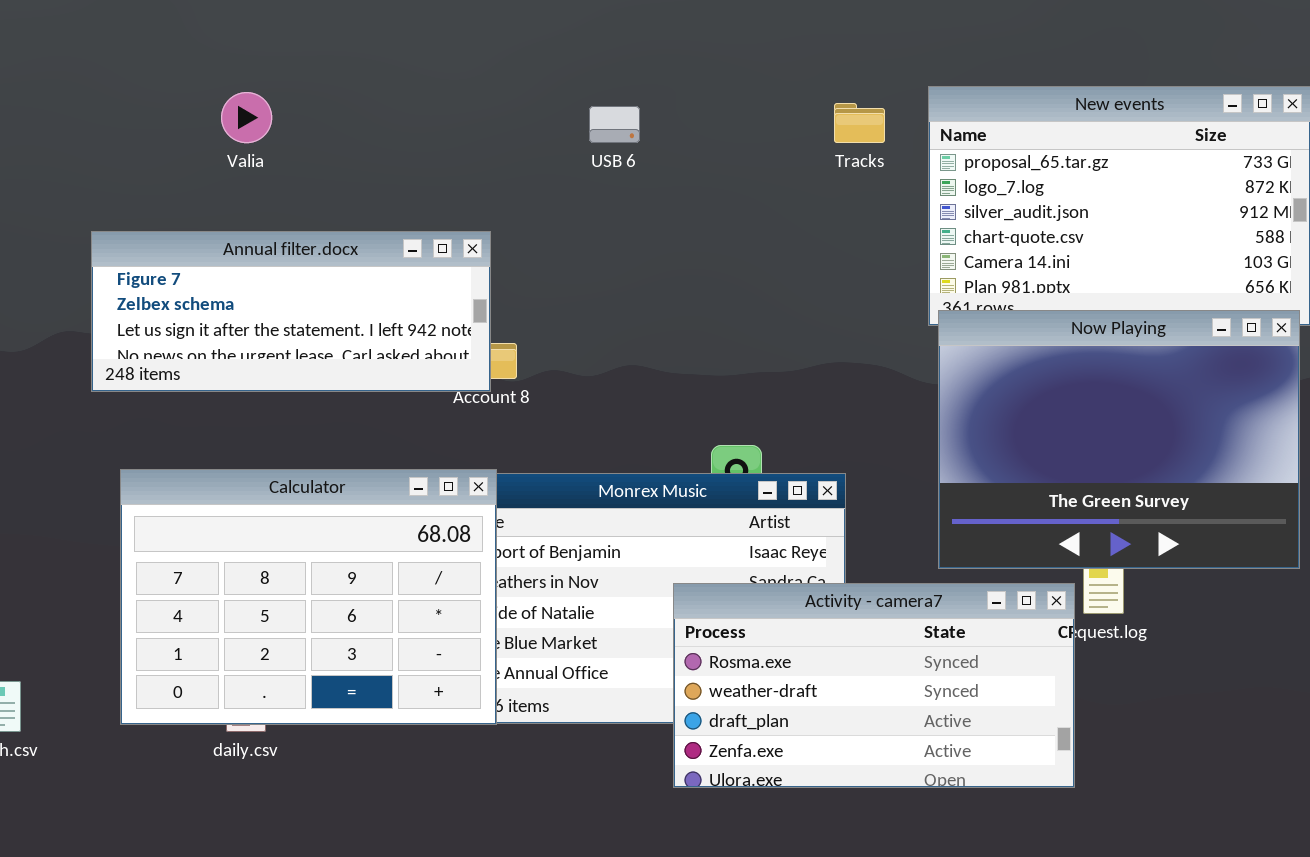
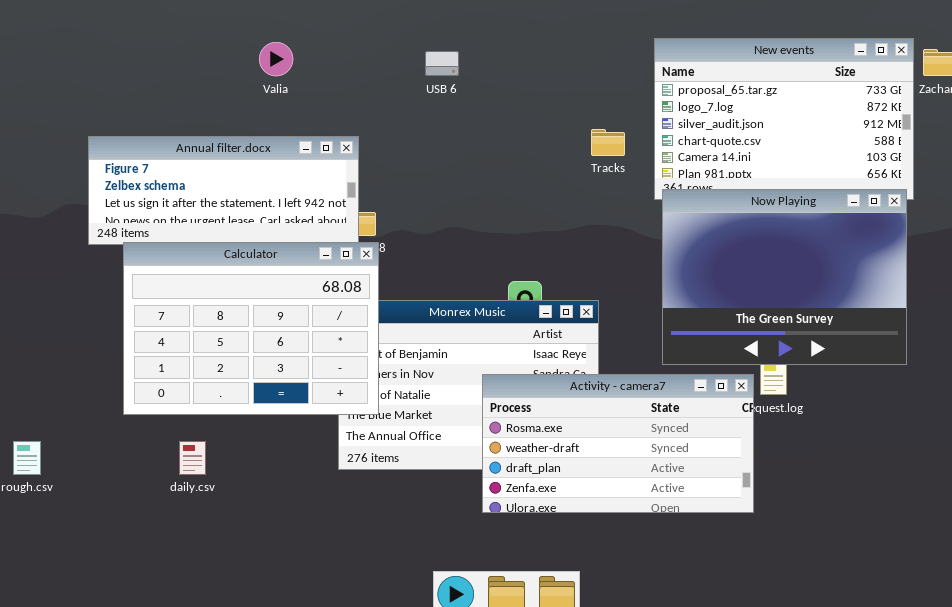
Valia: [221,92,272,143] -> [259,42,293,76], moved
Tracks: [834,103,885,143] -> [591,129,625,156], moved
Calculator: [120,469,497,725] -> [123,242,379,415], moved

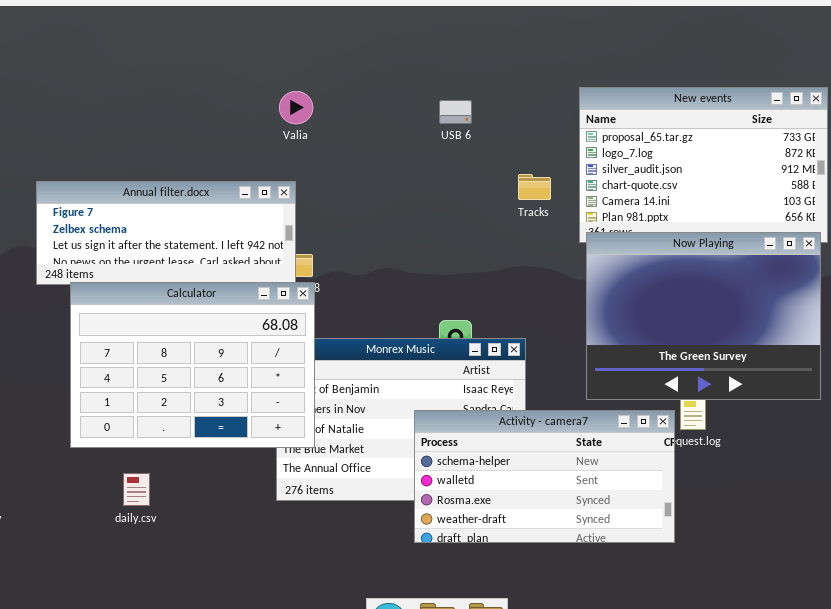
Valia: [259,42,293,76] -> [279,91,313,124], moved
USB 6: [425,51,459,76] -> [439,100,472,124], moved
Activity - camera7: [482,374,754,513] -> [414,410,675,543], scrolled up 2 rows

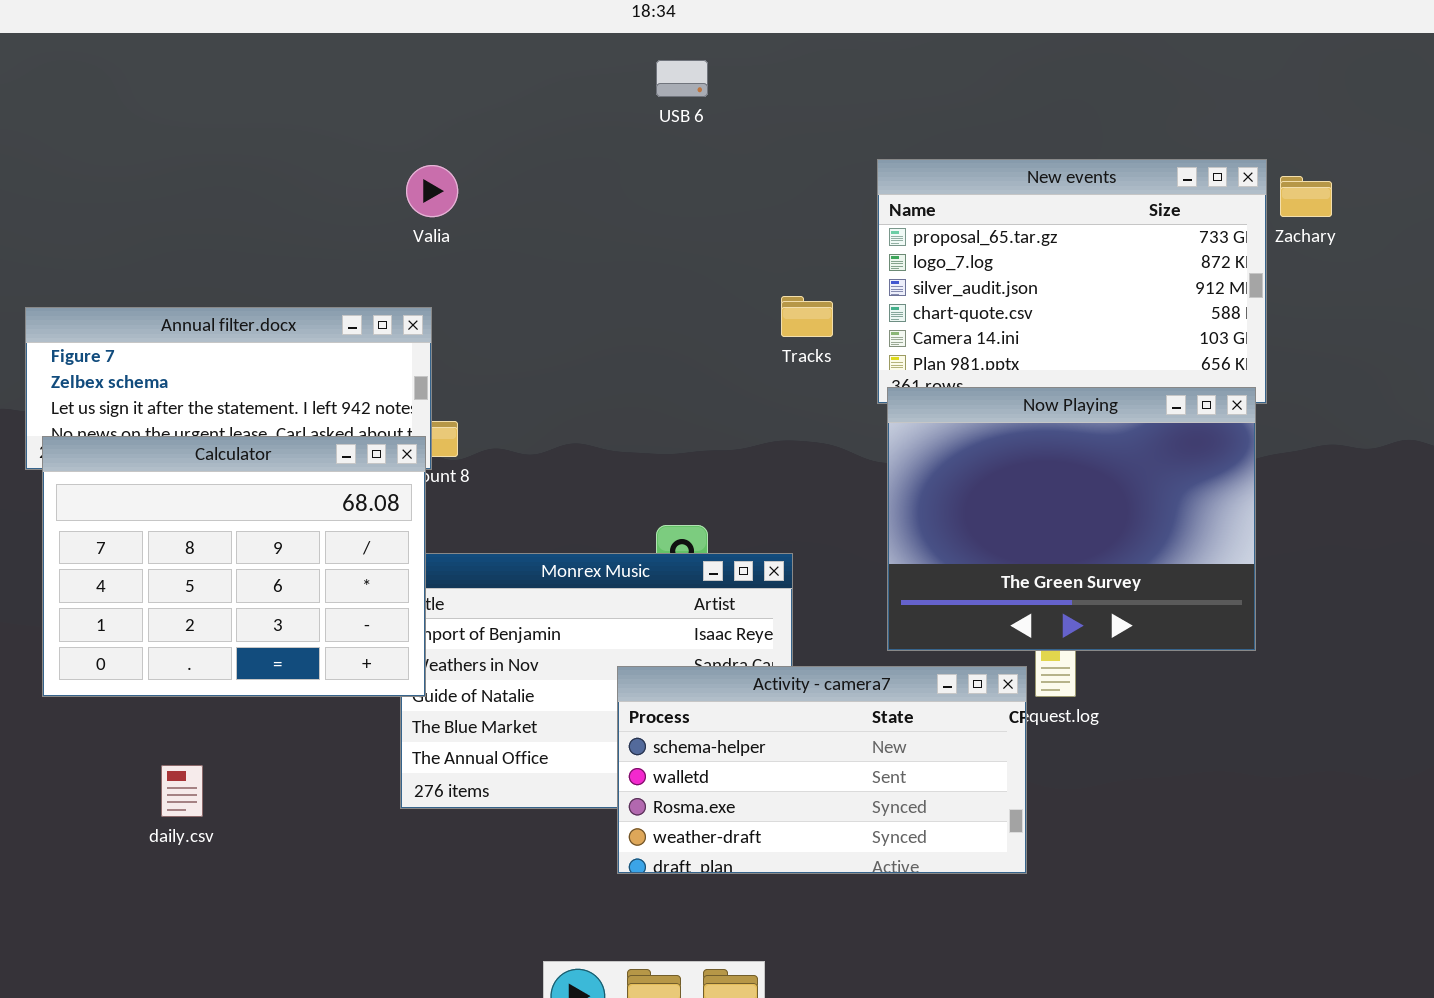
USB 6: [439,100,472,124] -> [656,60,708,97], moved
Calculator: [70,282,315,448] -> [42,436,426,697], moved

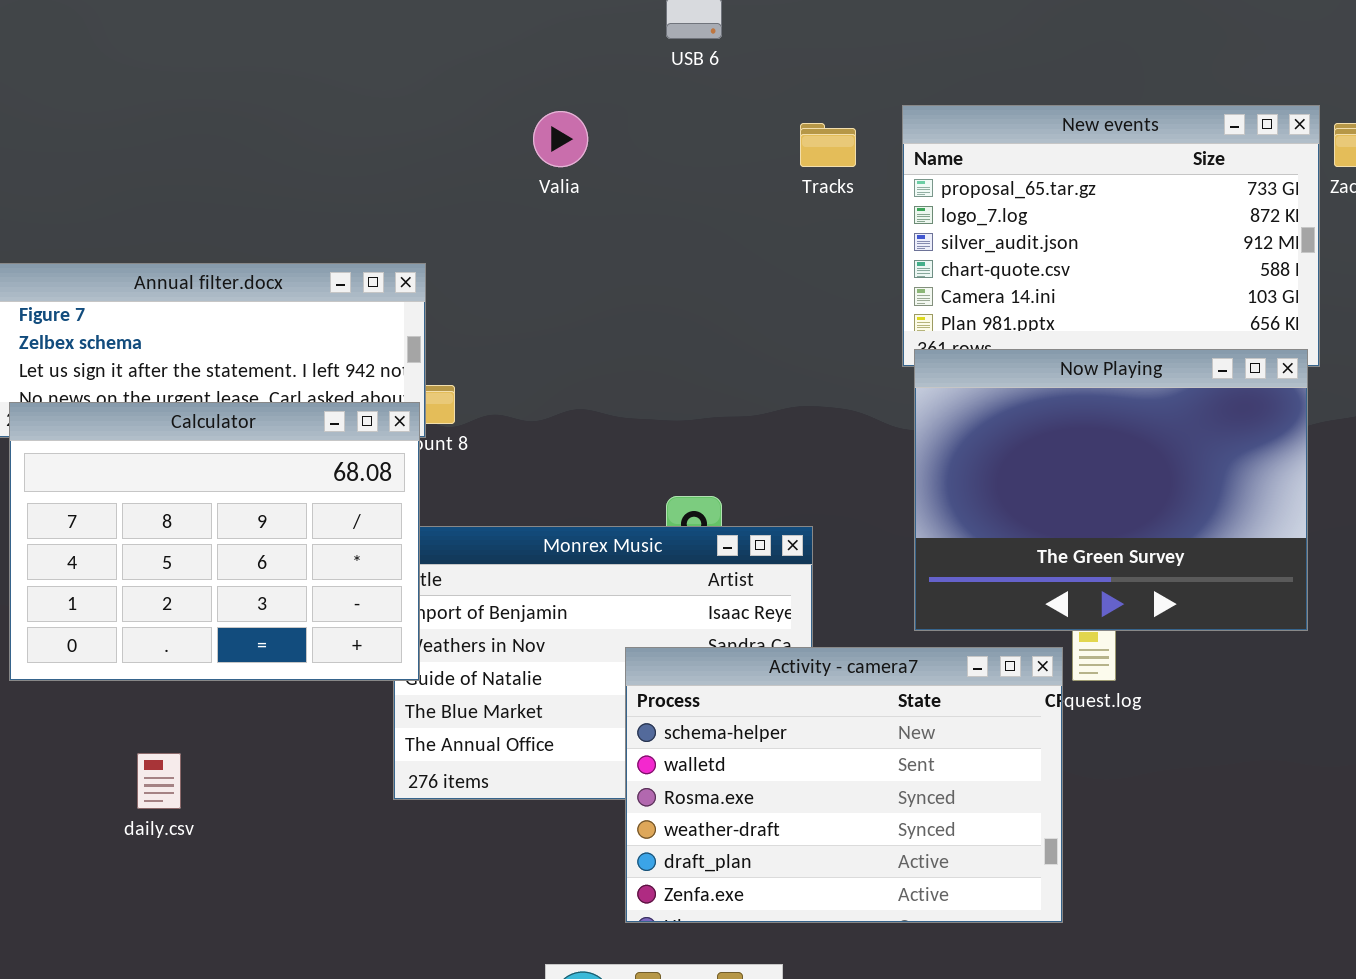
Valia: [406,165,458,217] -> [533,111,588,167], moved
Tracks: [781,296,833,337] -> [800,123,856,167], moved
Activity - camera7: [617,666,1027,874] -> [625,647,1063,923], resized

